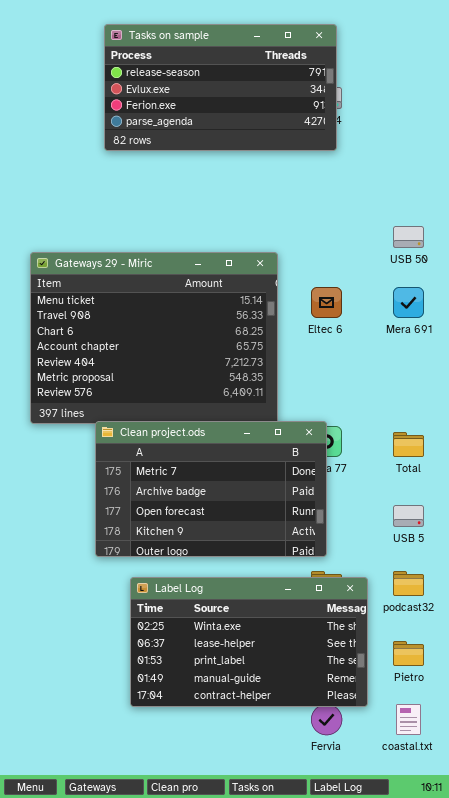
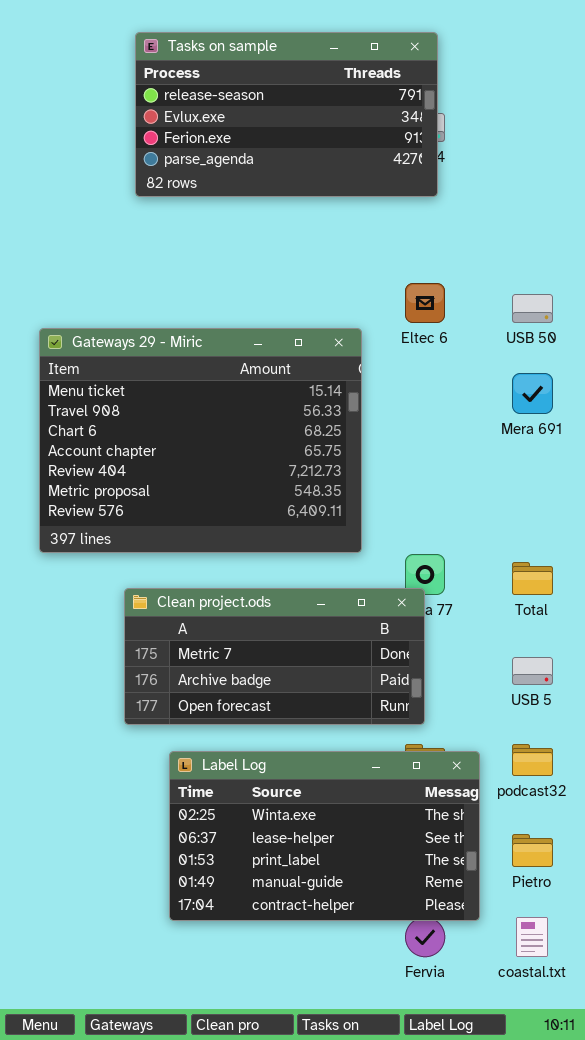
Eltec 6: [311,287,342,318] -> [405,283,445,323], moved
Clean project.ods: [95,421,327,557] -> [124,588,425,725], resized

